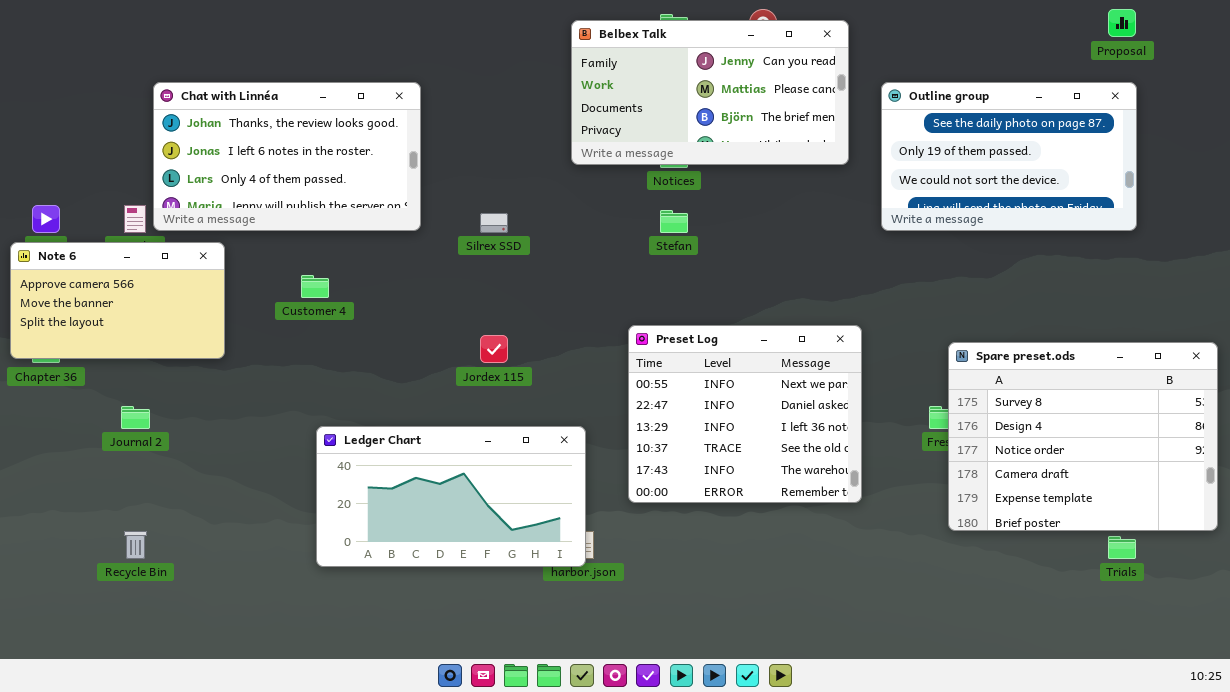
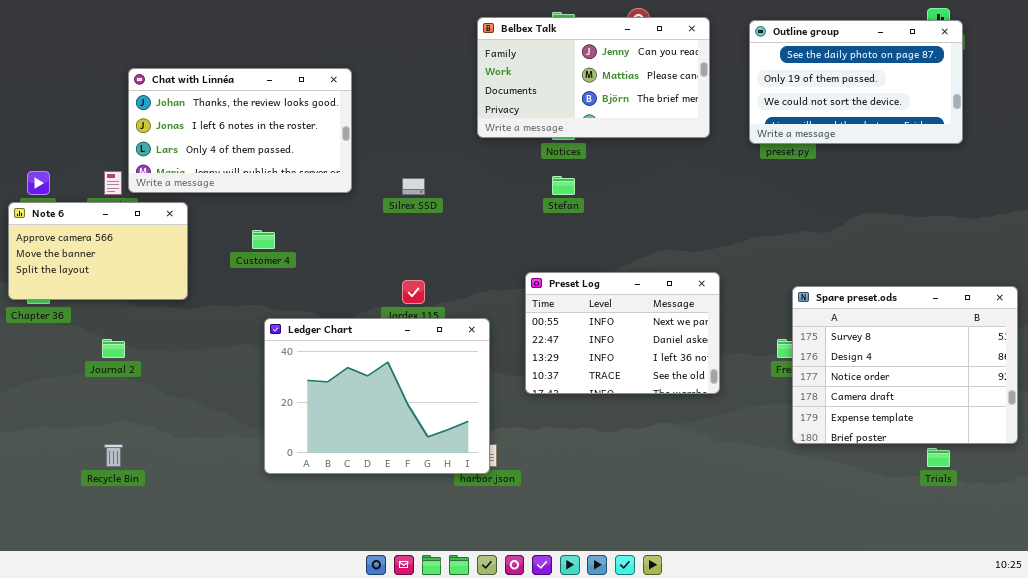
Outline group: [881,82,1137,231] -> [749,20,963,144], moved
Preset Log: [628,325,862,503] -> [525,272,720,394], resized
Ledger Chart: [316,426,586,567] -> [264,318,490,474], resized

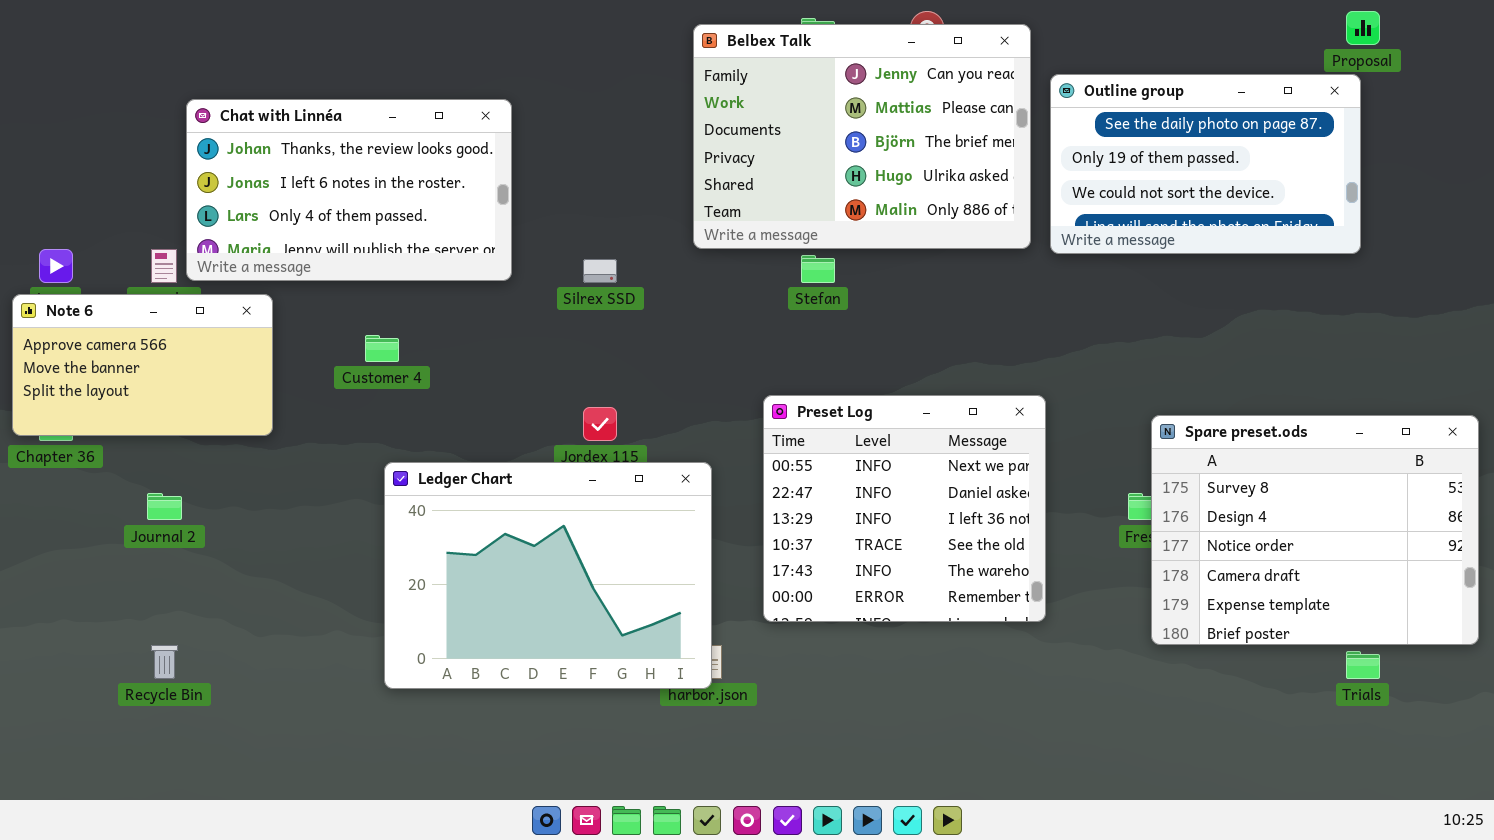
Belbex Talk: [477,17,710,138] -> [693,24,1031,249], resized
Outline group: [749,20,963,144] -> [1050,74,1361,254], moved
Preset Log: [525,272,720,394] -> [763,395,1046,622], resized

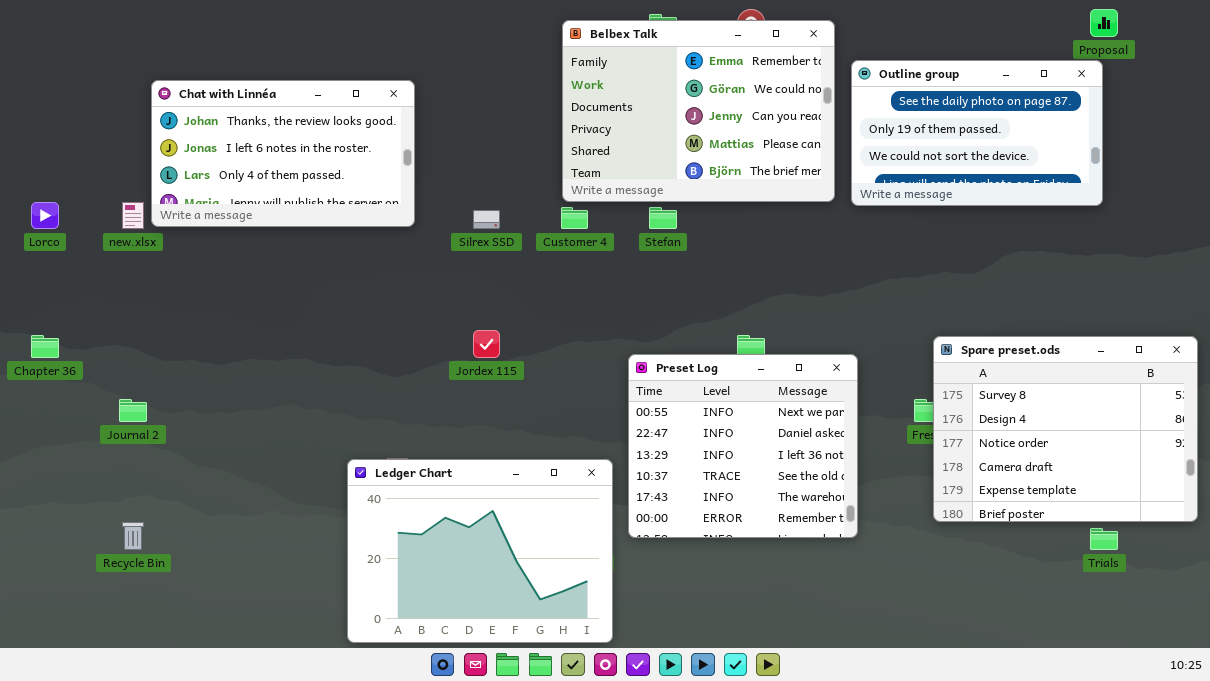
Belbex Talk: [693,24,1031,249] -> [562,20,835,202], scrolled up 2 rows
Note 6: [12,294,273,436] -> none, closed
Customer 4: [365,335,399,362] -> [561,207,588,229], moved
Preset Log: [763,395,1046,622] -> [628,354,858,538], moved
Ledger Chart: [384,462,712,689] -> [347,459,613,643], moved

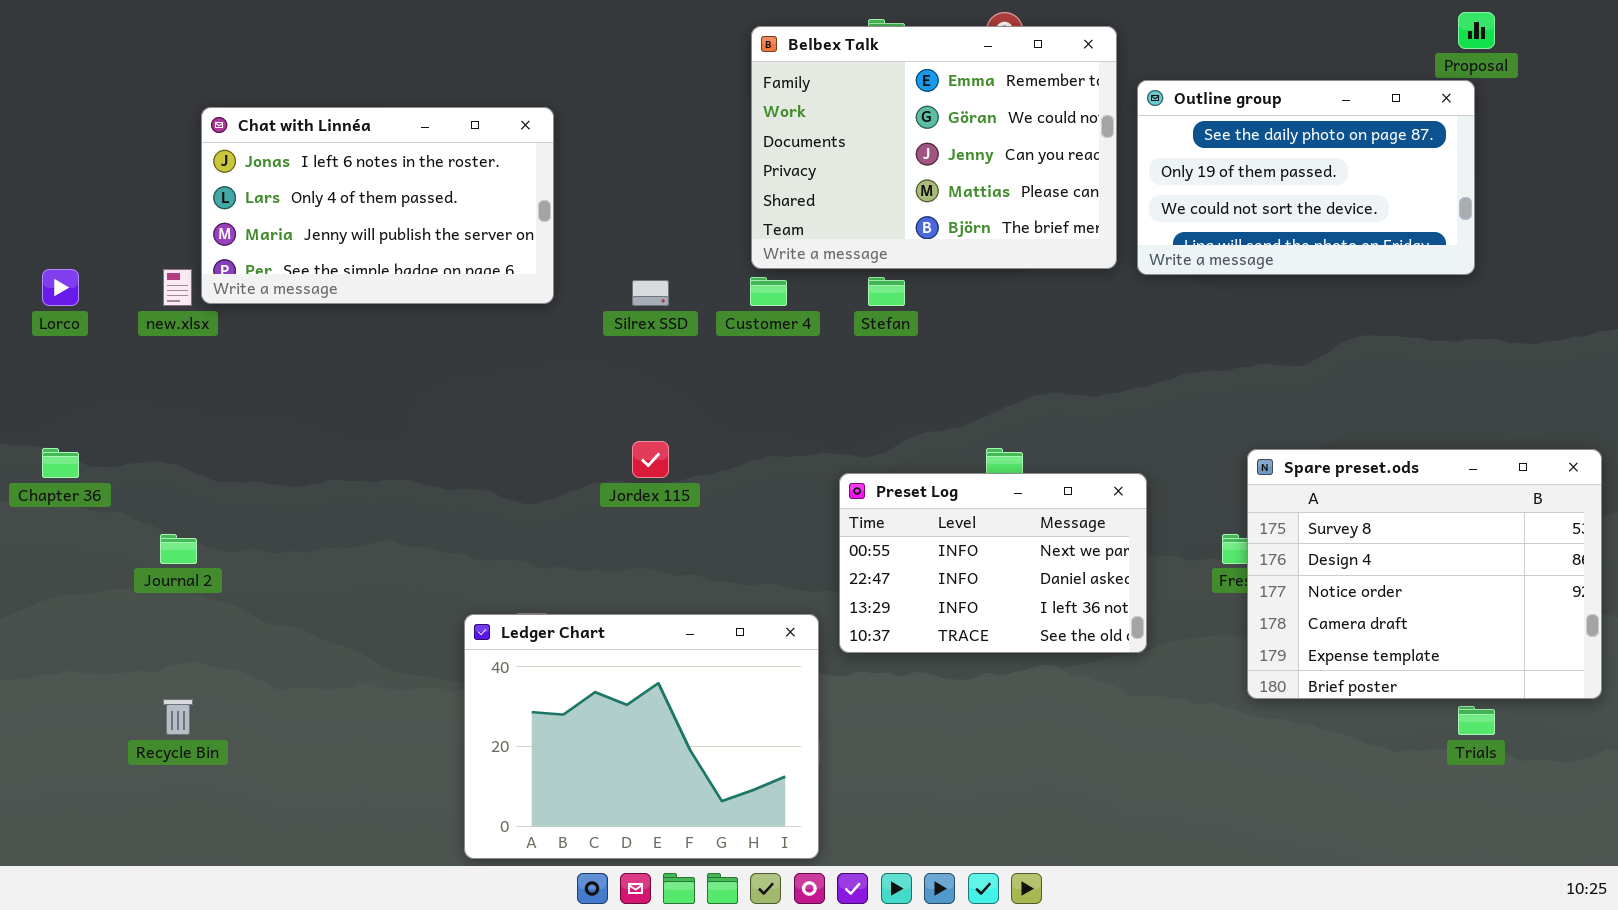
Chat with Linnéa: [151,80,415,227] -> [201,107,554,304], scrolled down 1 row
Preset Log: [628,354,858,538] -> [839,473,1147,653], resized

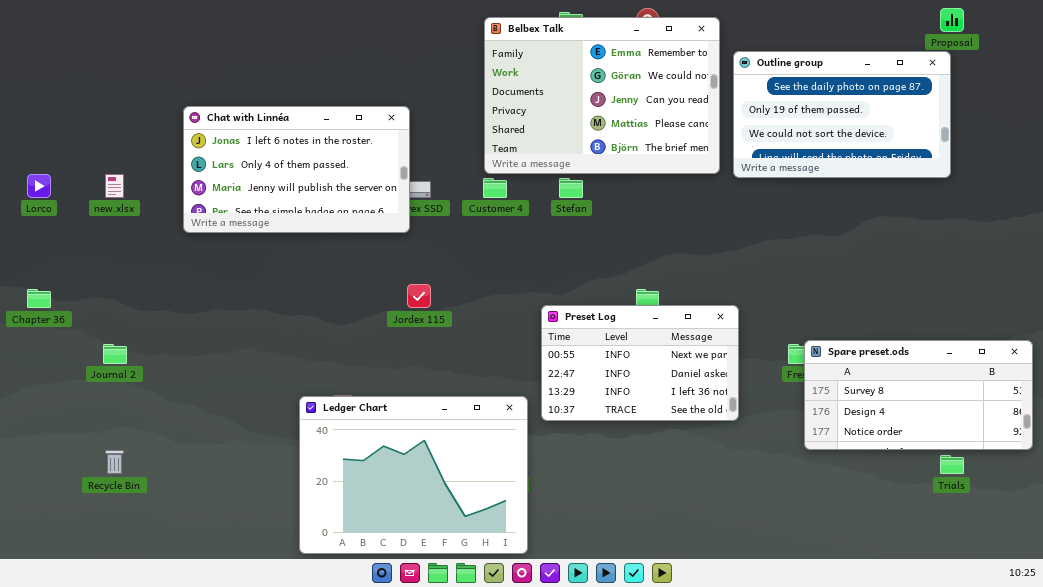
Chat with Linnéa: [201,107,554,304] -> [183,106,410,233], moved
Spare preset.ods: [1247,449,1602,699] -> [804,340,1033,450], resized

